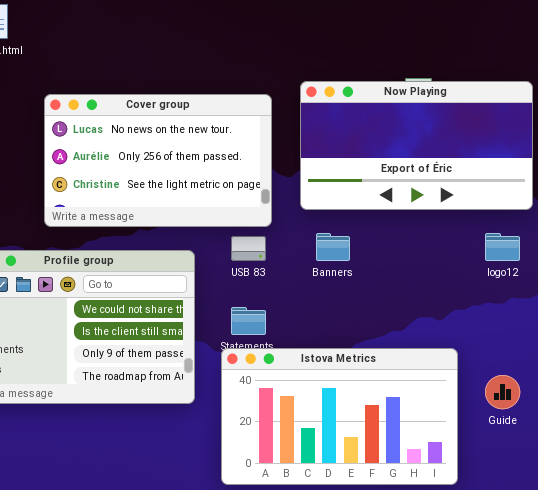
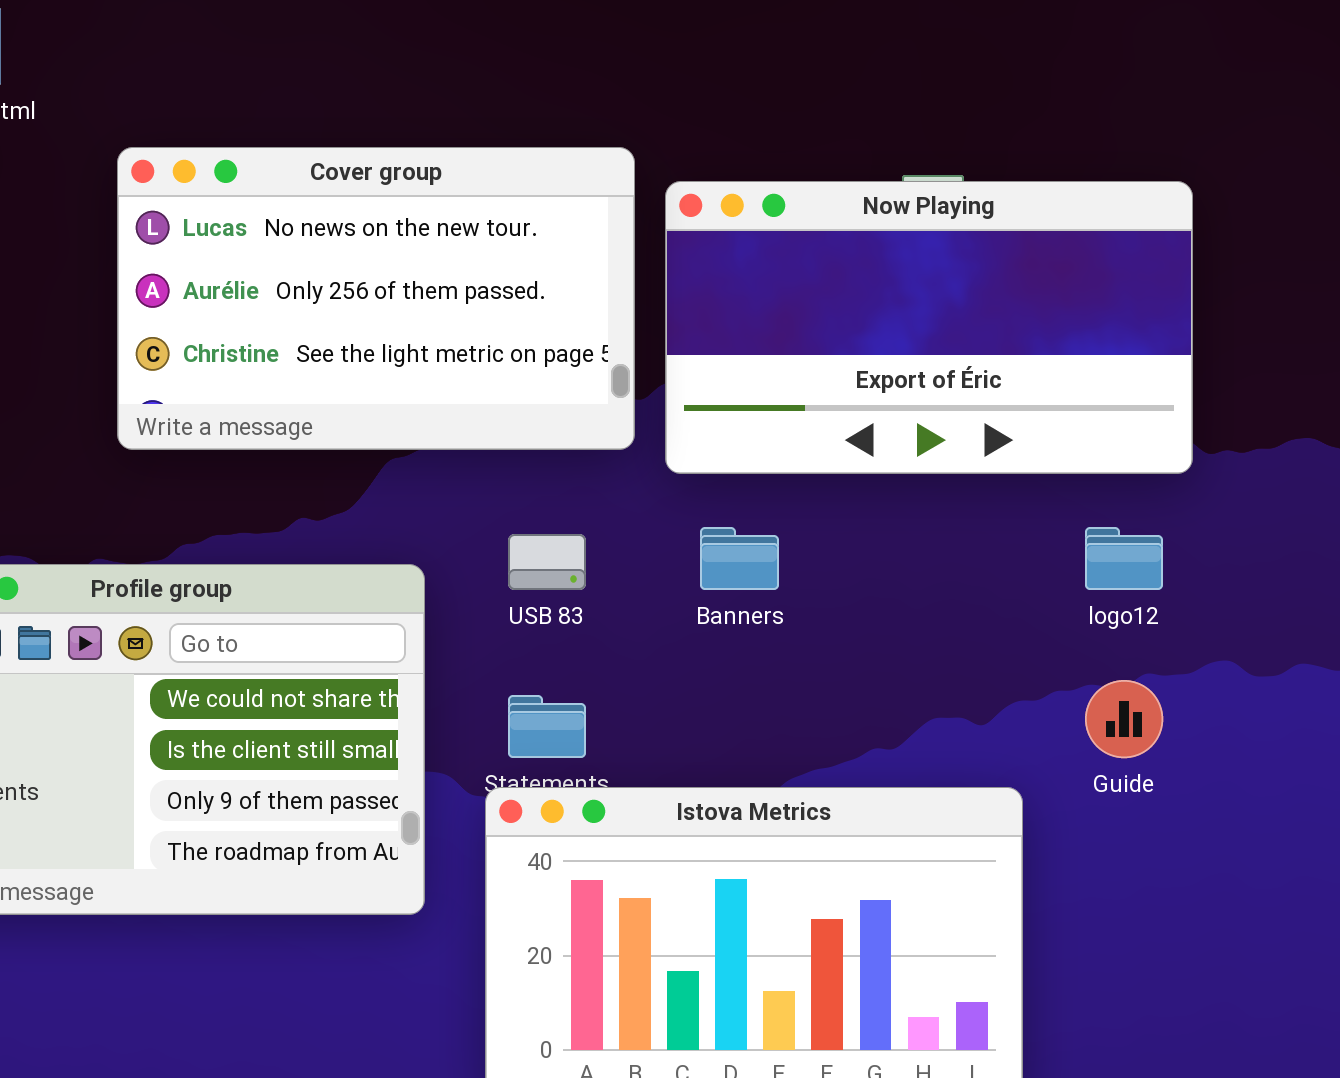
Cover group: [44,94,272,227] -> [117,147,635,450], moved
Guide: [485,375,520,409] -> [1085,680,1163,758], moved

